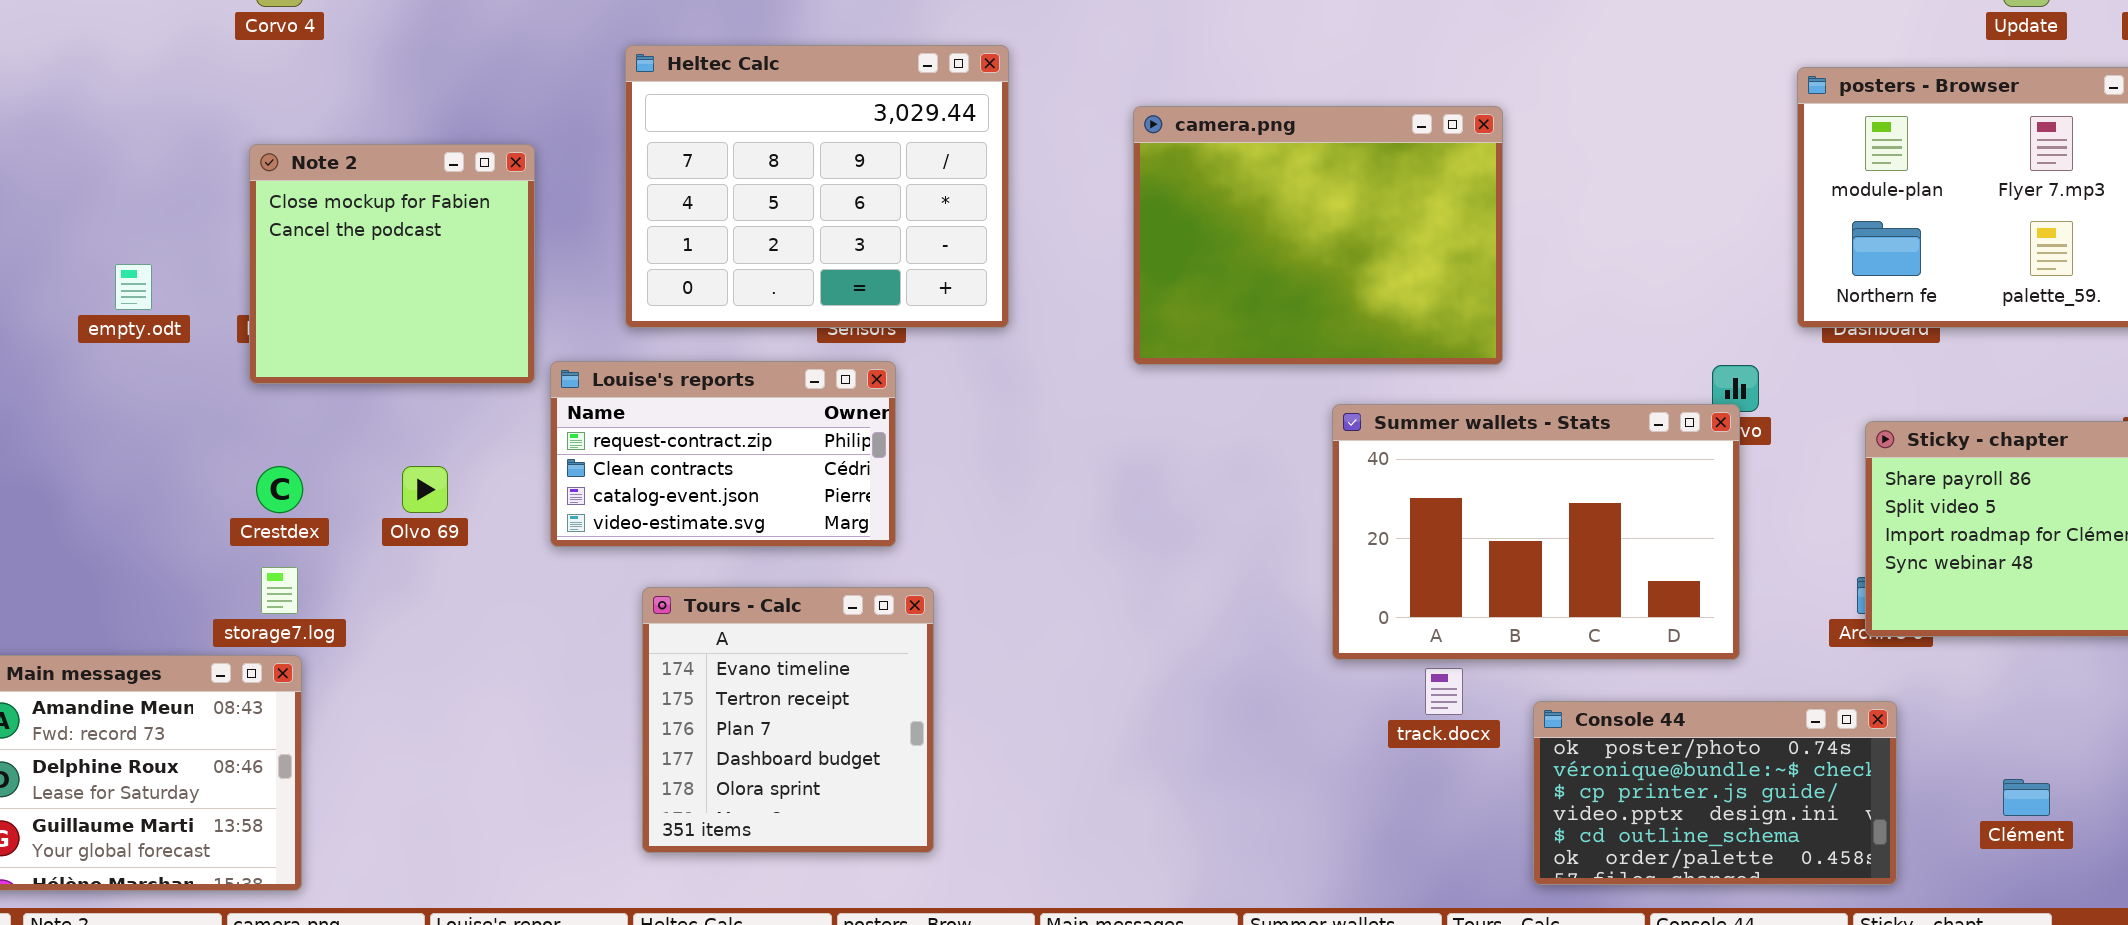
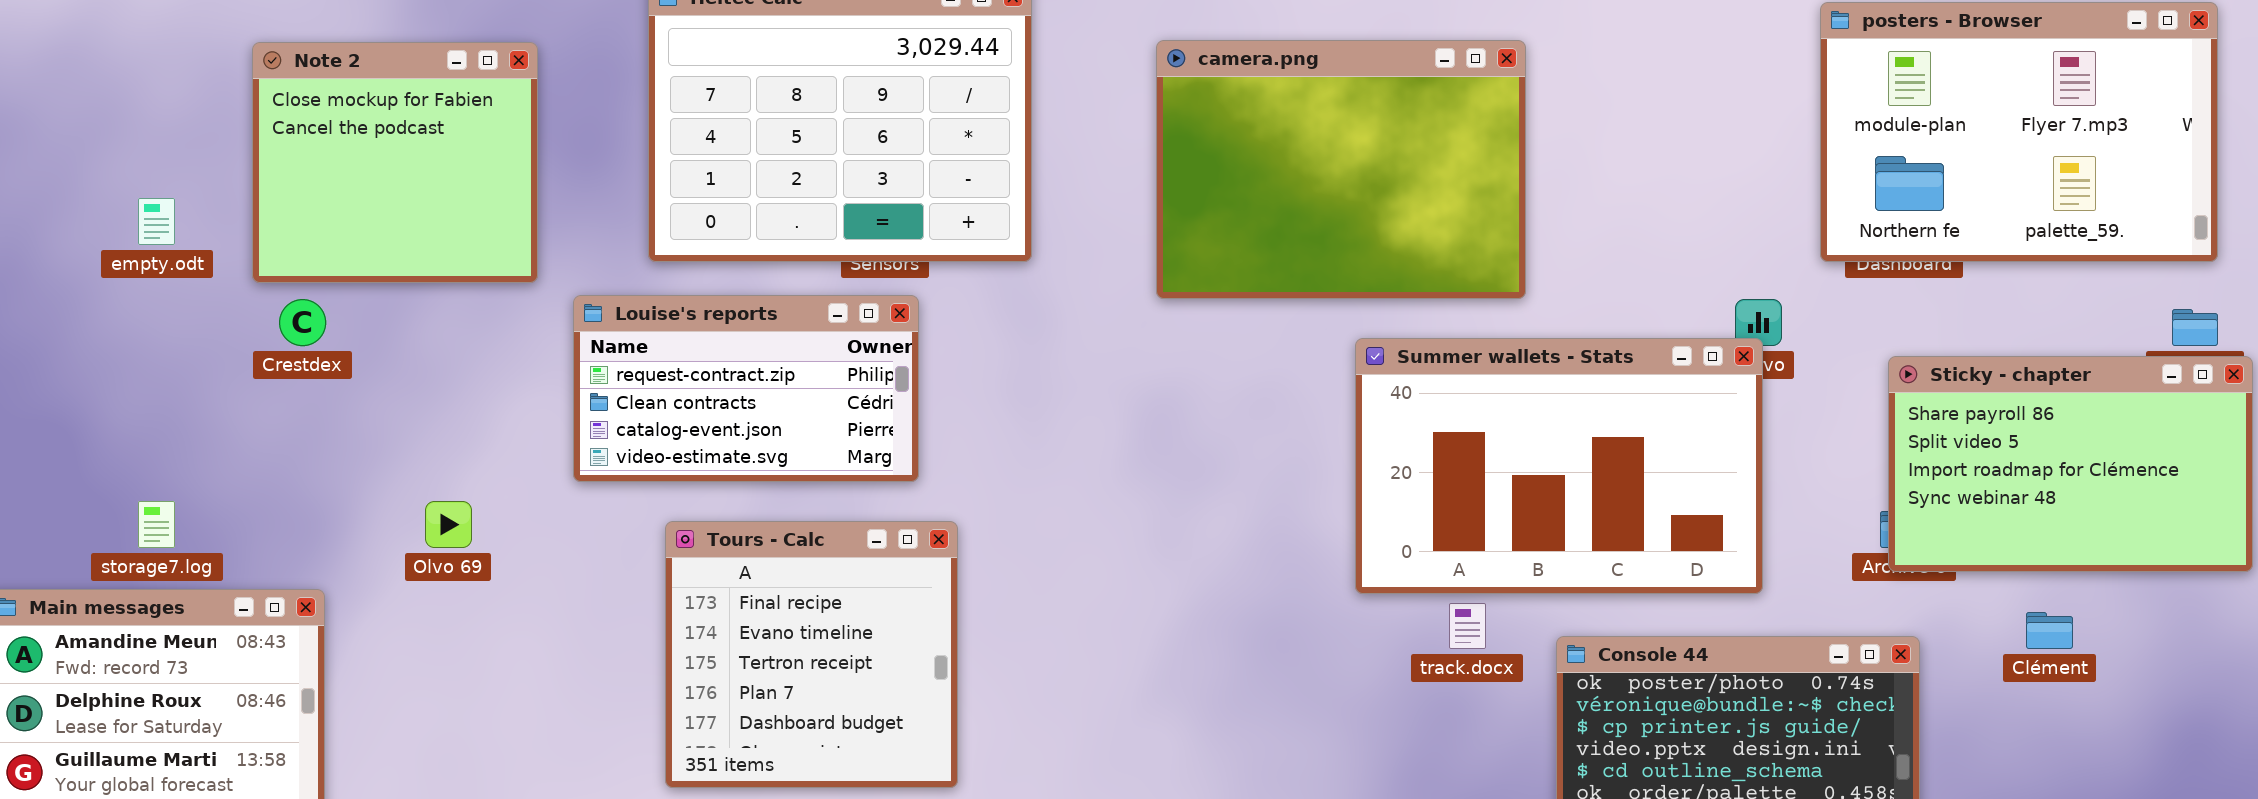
Note 2: [249,144,535,384] -> [252,42,538,283], moved
Crestdex: [256,466,303,513] -> [279,299,326,346], moved
Olvo 69: [402,466,448,513] -> [425,501,472,548], moved
storage7.log: [261,567,298,614] -> [138,501,175,548], moved
Tours - Calc: [642,587,934,853] -> [665,521,958,788], scrolled up 1 row
Clément: [2003,779,2050,816] -> [2026,612,2073,649], moved

